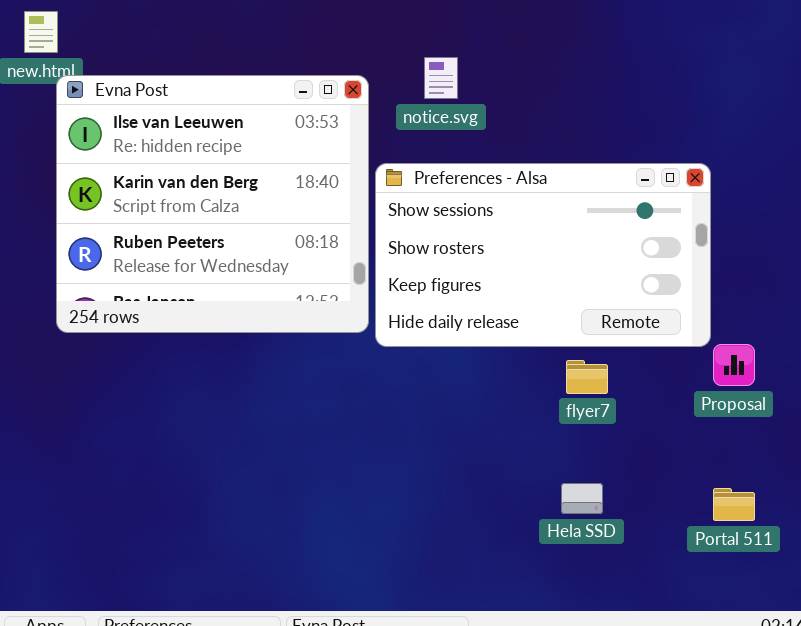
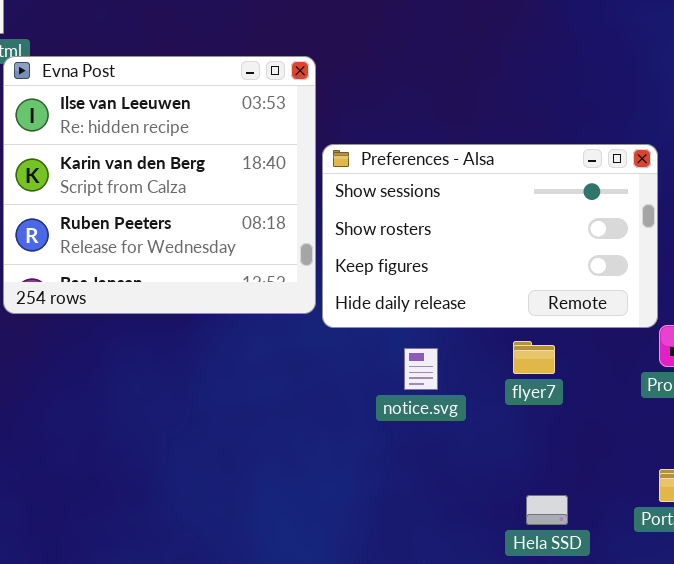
notice.svg: [424,57,458,99] -> [404,348,438,390], moved
Hela SSD: [561,483,603,514] -> [526,495,568,525], moved

